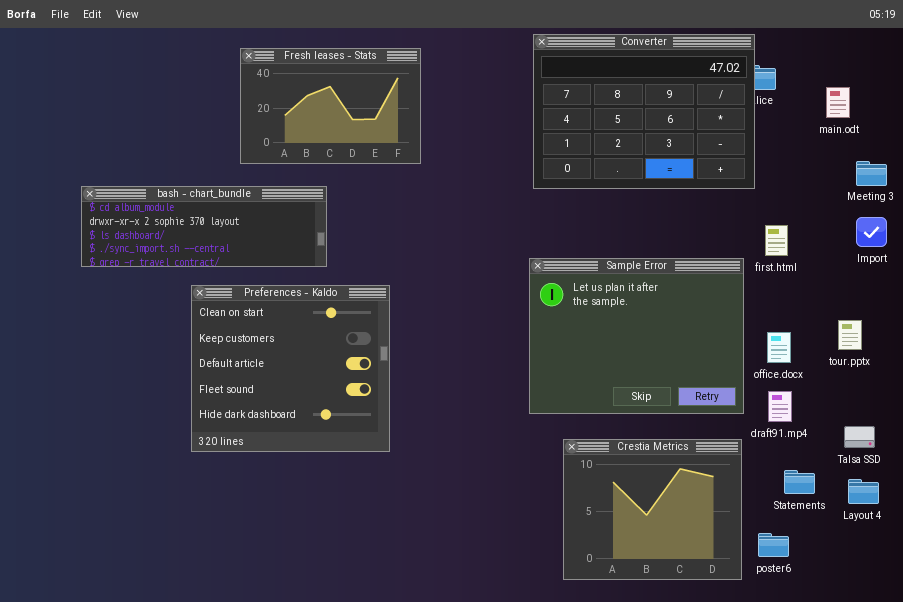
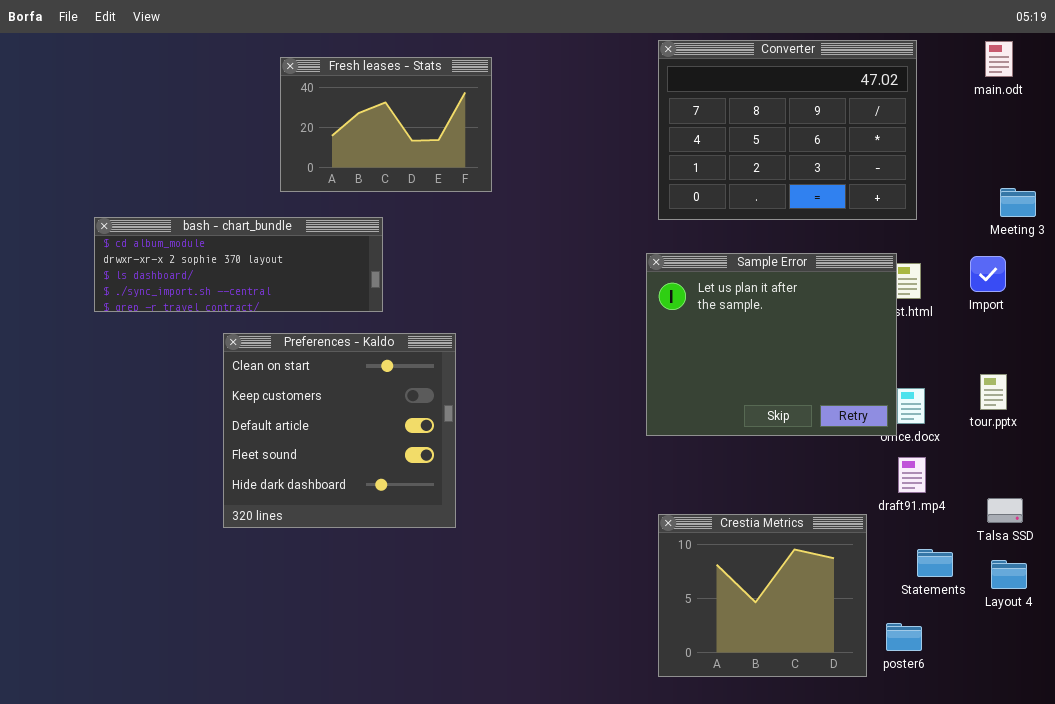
Converter: [533,34,755,189] -> [658,40,917,220], moved
main.odt: [826,87,850,118] -> [985,41,1013,77], moved
Import: [856,217,887,247] -> [970,256,1006,292], moved
Sample Error: [529,258,744,414] -> [646,253,897,436], moved

